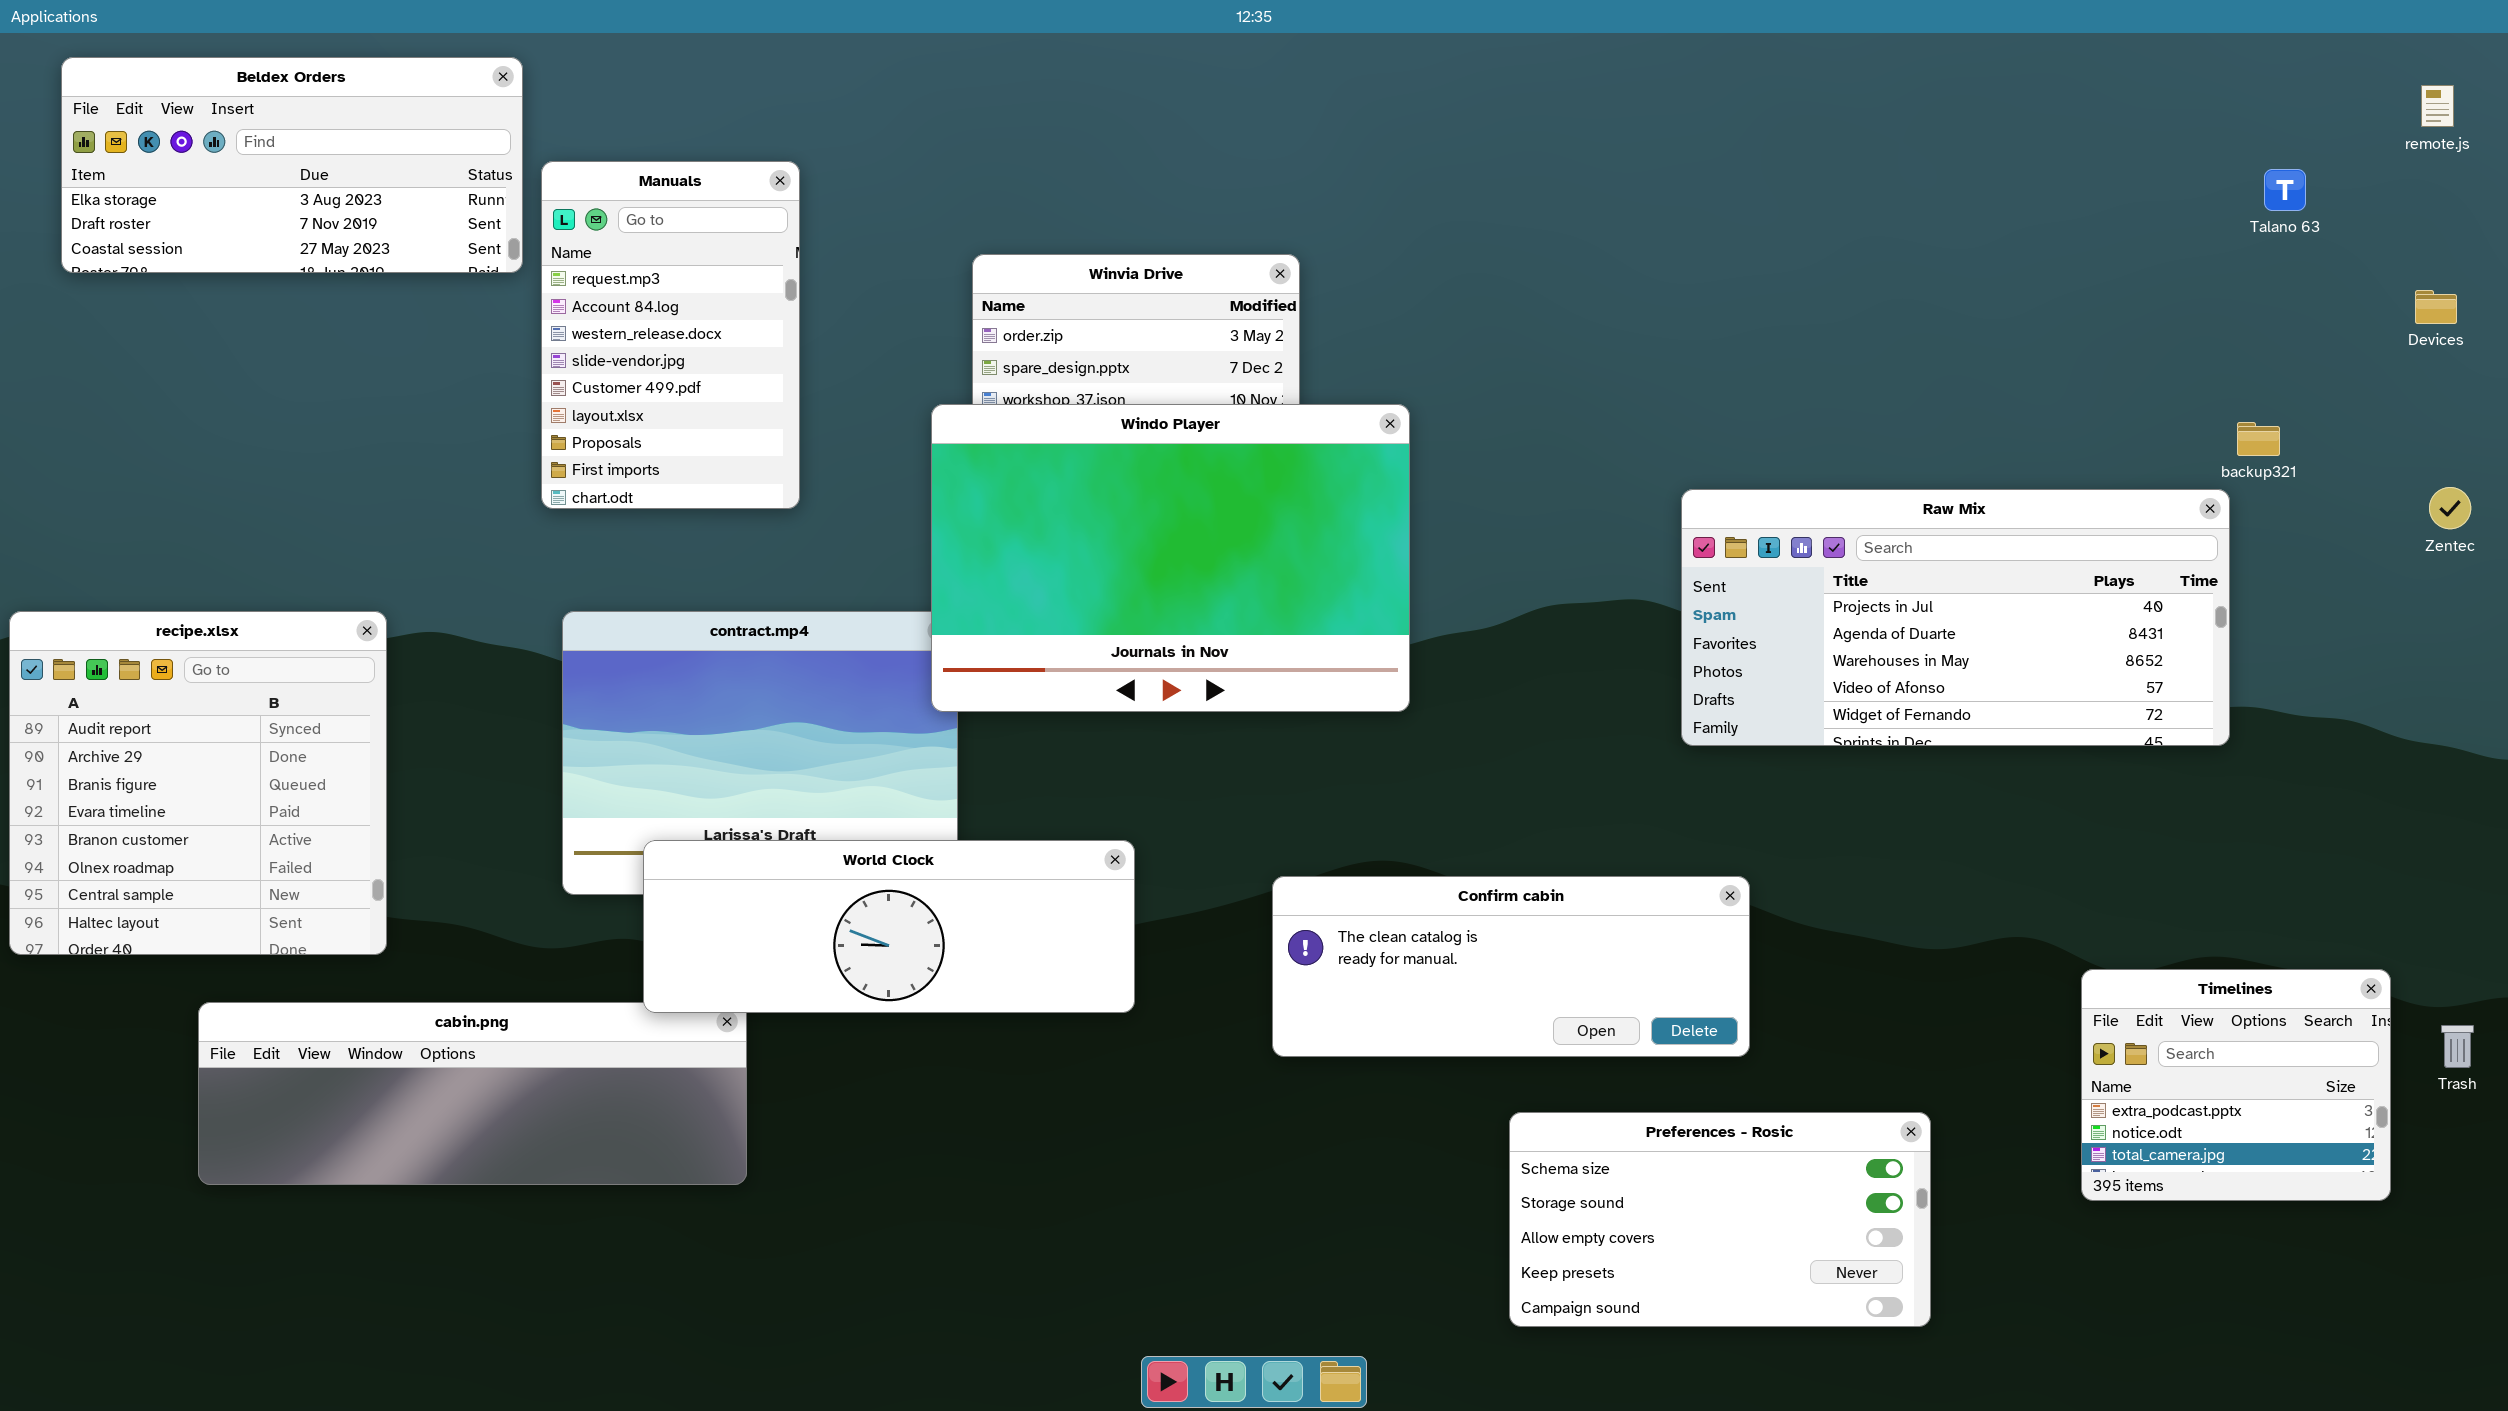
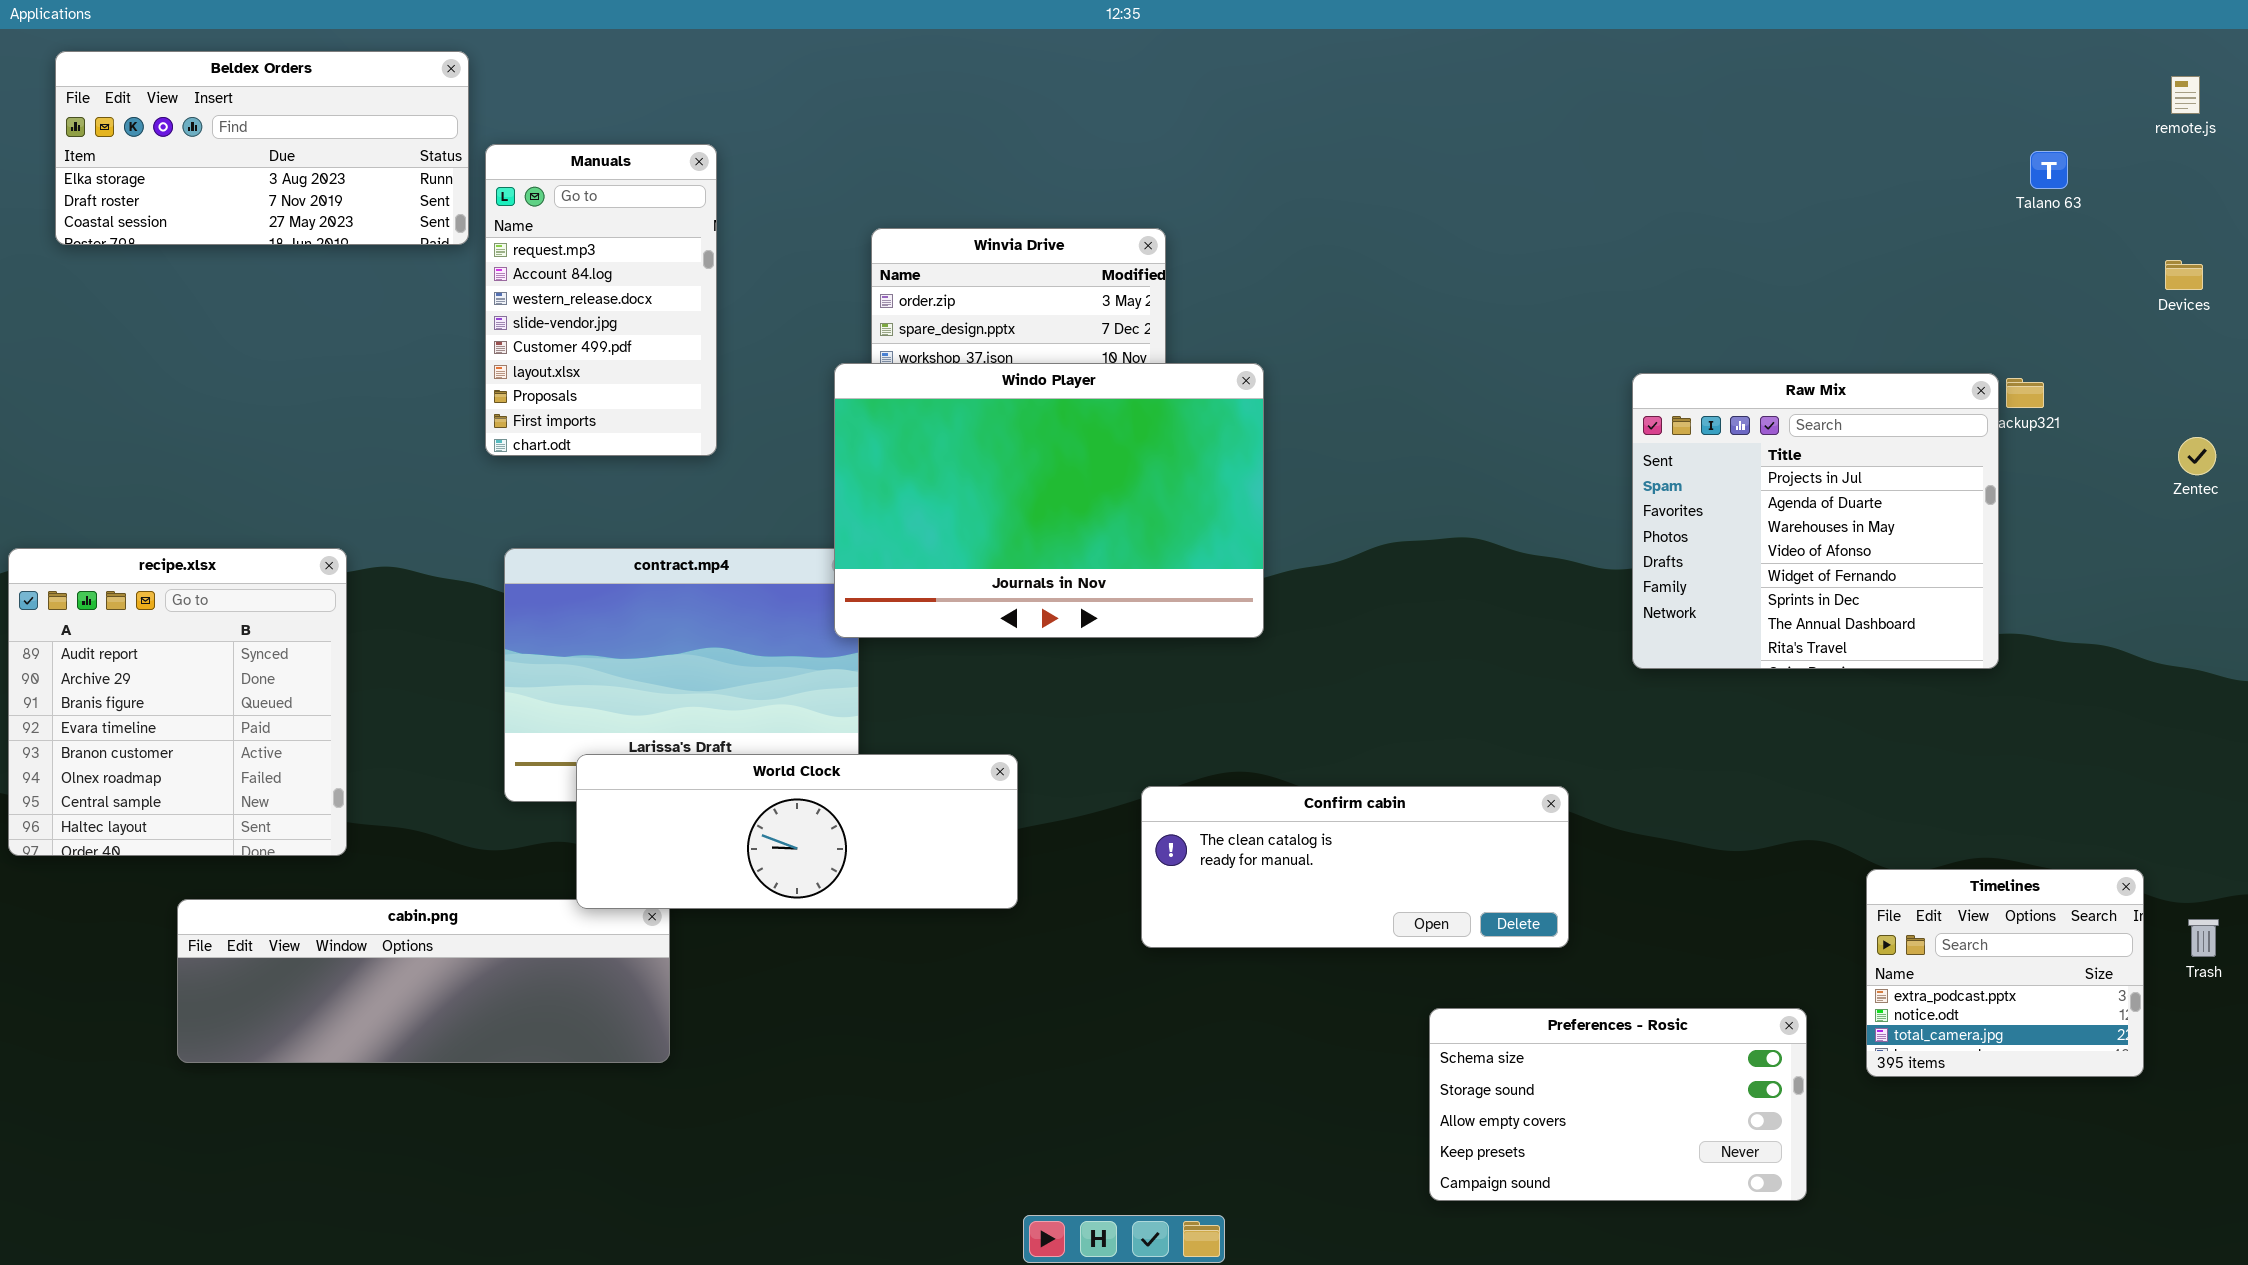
Raw Mix: [1681,489,2230,746] -> [1632,373,1999,669], resized
Preferences - Rosic: [1509,1112,1931,1327] -> [1429,1008,1807,1201], moved

